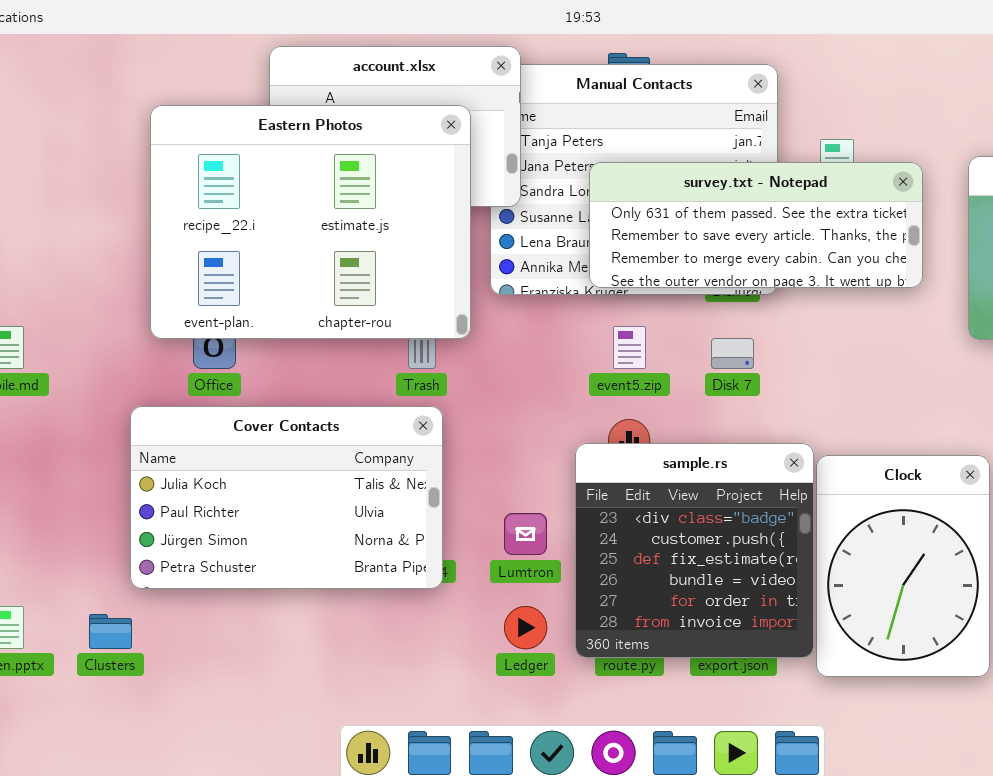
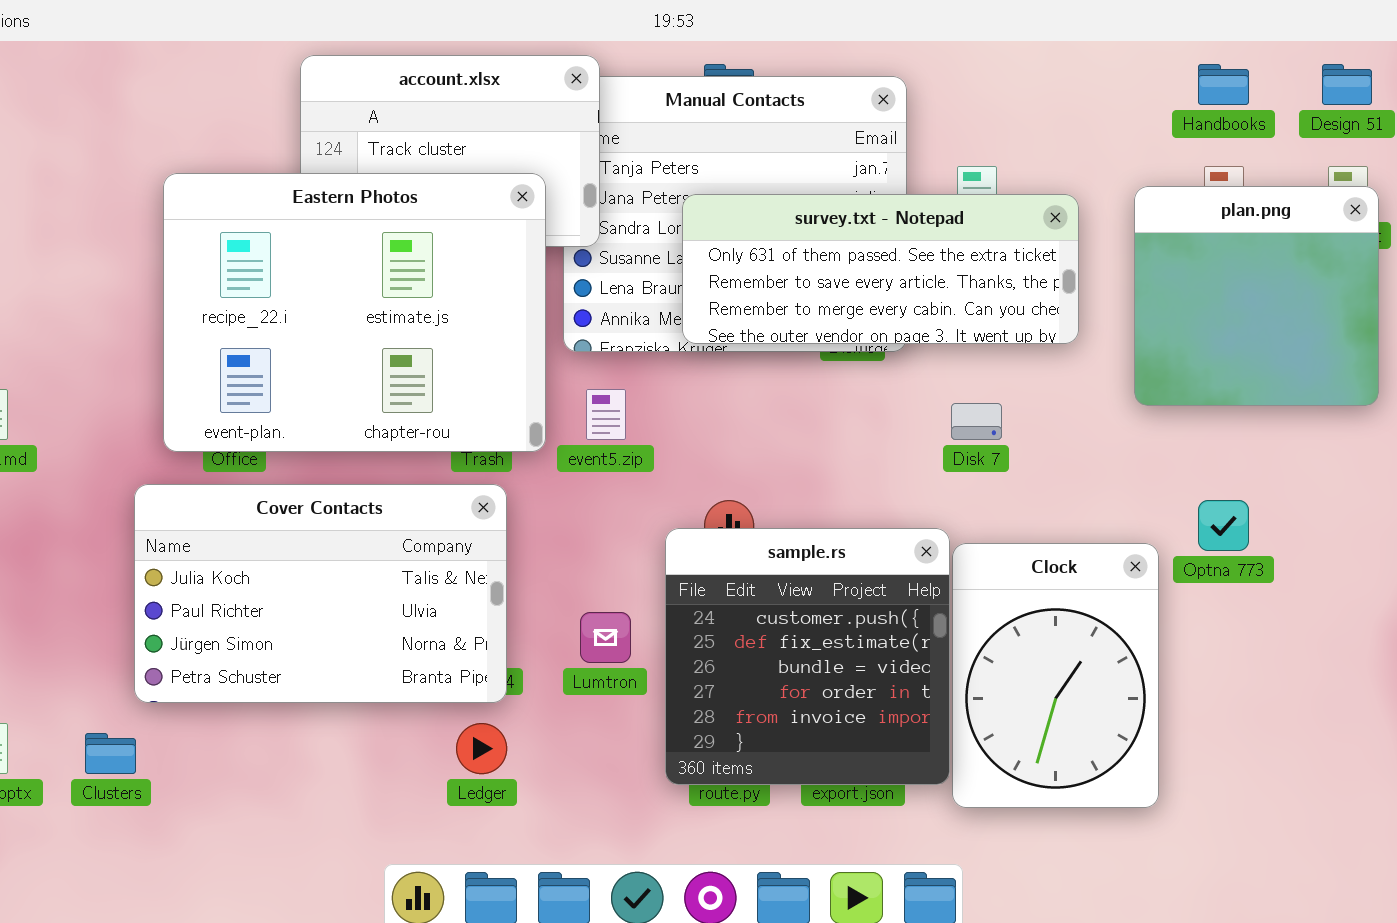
Eastern Photos: [150,105,471,339] -> [163,173,546,452], moved
event5.zip: [613,326,646,369] -> [586,389,626,440], moved
Disk 7: [711,338,754,369] -> [951,403,1002,440], moved
sample.rs: [575,443,814,658] -> [665,528,950,785], scrolled down 1 row
Ledger: [504,606,547,649] -> [456,723,507,774], moved

